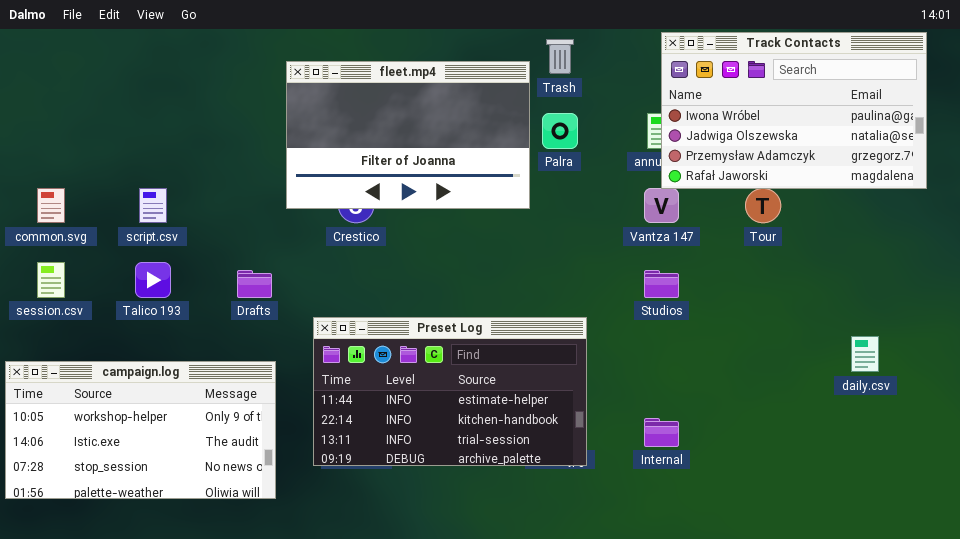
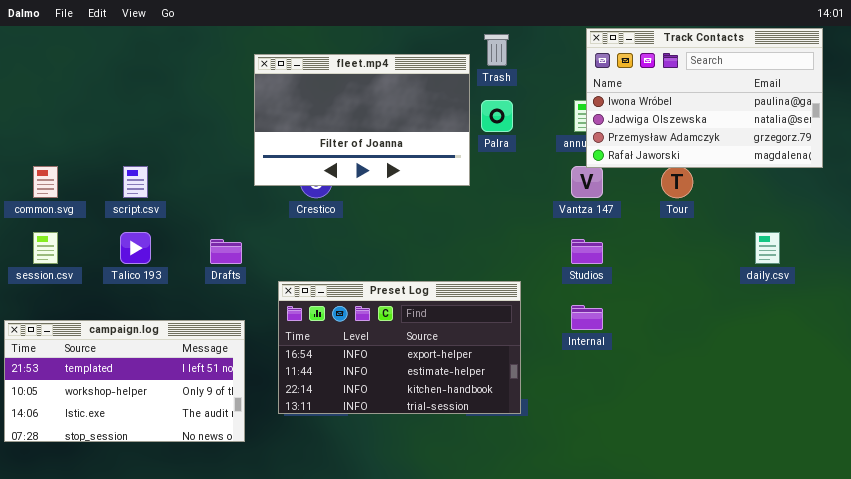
Preset Log: [313,317,587,466] -> [278,281,521,414], scrolled up 1 row
daily.csv: [851,336,879,372] -> [755,232,780,264], moved
campaign.log: [5,361,276,499] -> [4,320,245,442], scrolled up 1 row
Internal: [644,418,679,447] -> [571,305,603,330], moved

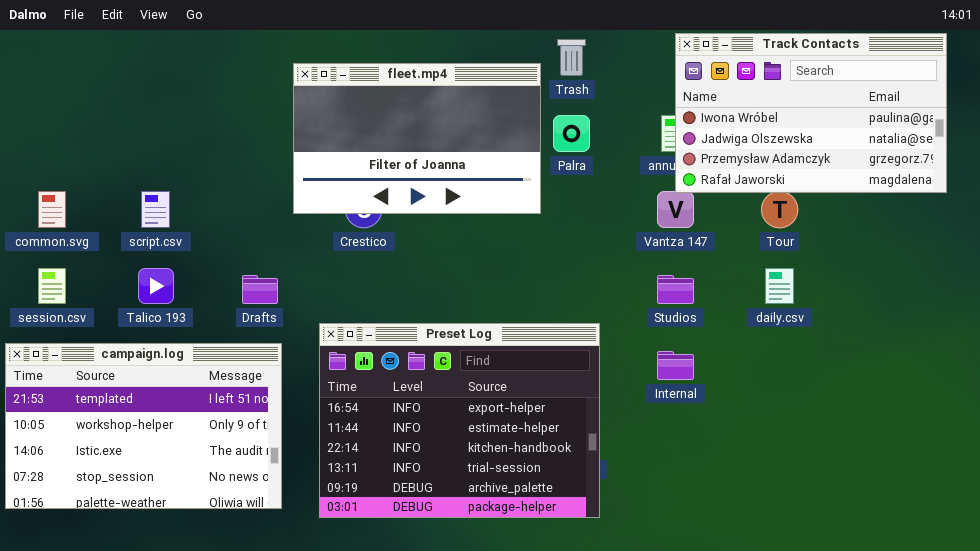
daily.csv: [755,232,780,264] -> [765,268,794,304], moved
Preset Log: [278,281,521,414] -> [319,323,600,518], resized
campaign.log: [4,320,245,442] -> [5,343,282,509], resized

